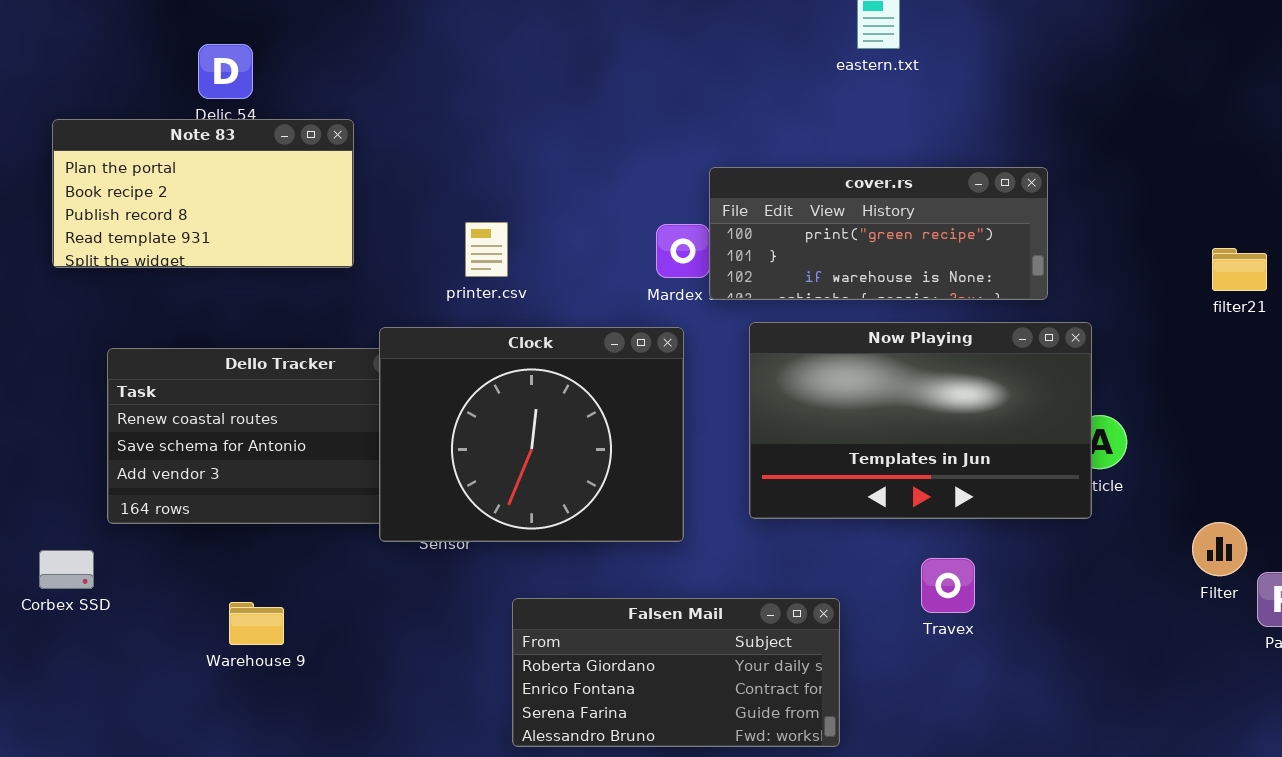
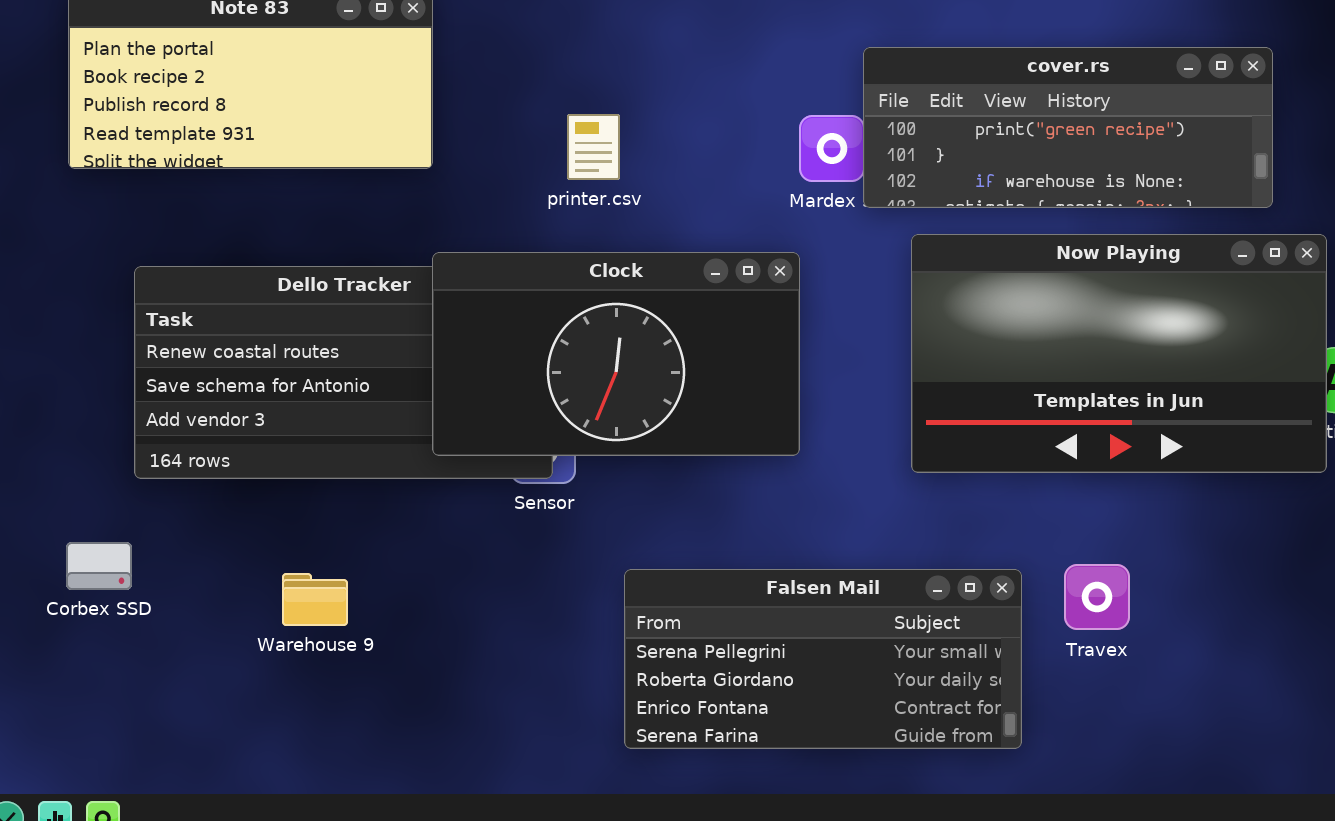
Clock: [379,327,684,542] -> [432,252,800,456], moved, resized
Corbex SSD: [39,550,94,589] -> [66,542,132,590], moved
Travex: [921,558,975,613] -> [1064,564,1130,630], moved
Falsen Mail: [512,598,840,747] -> [624,569,1022,749], scrolled up 1 row

